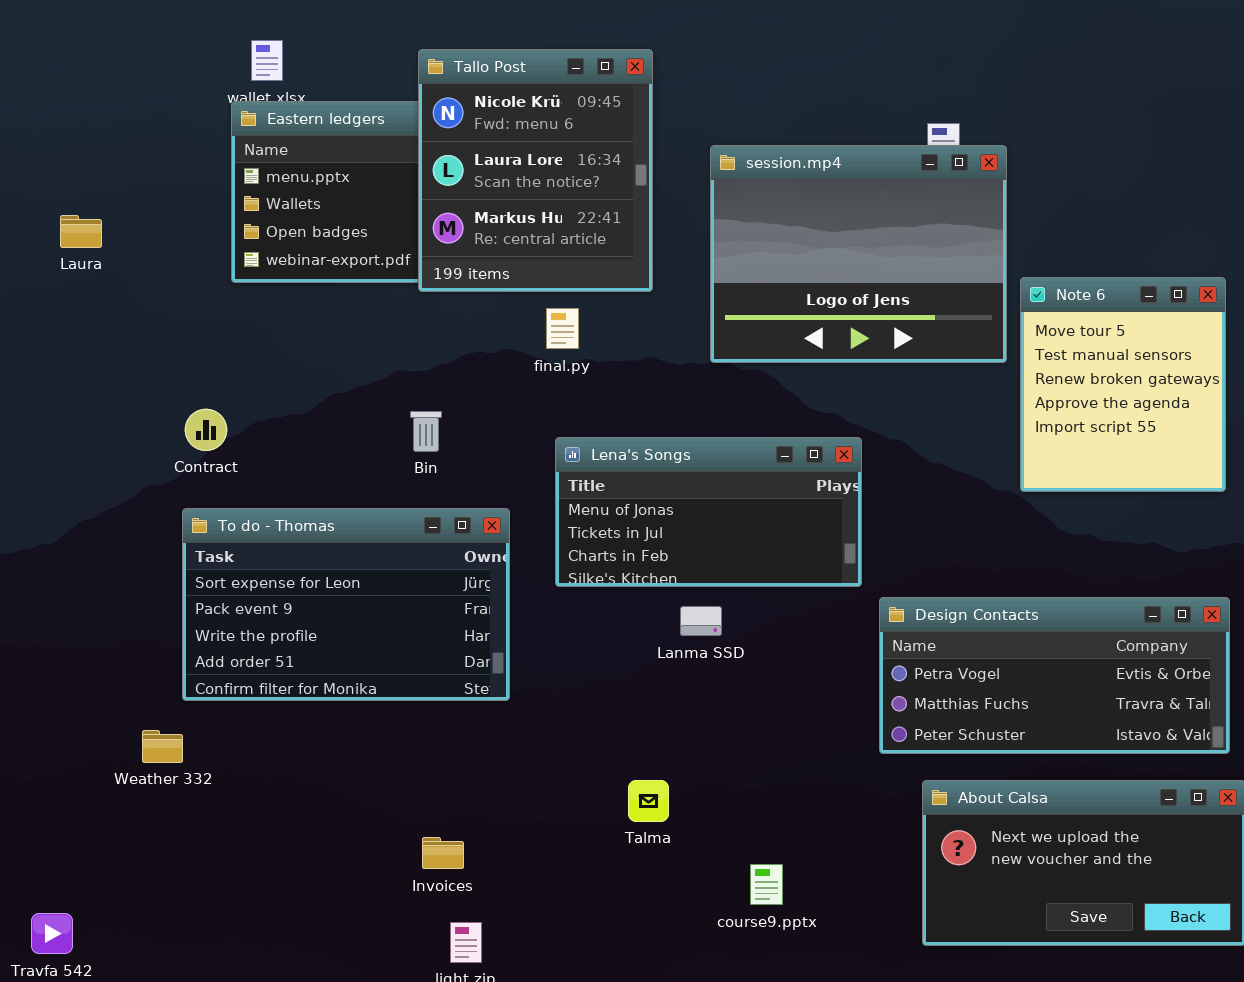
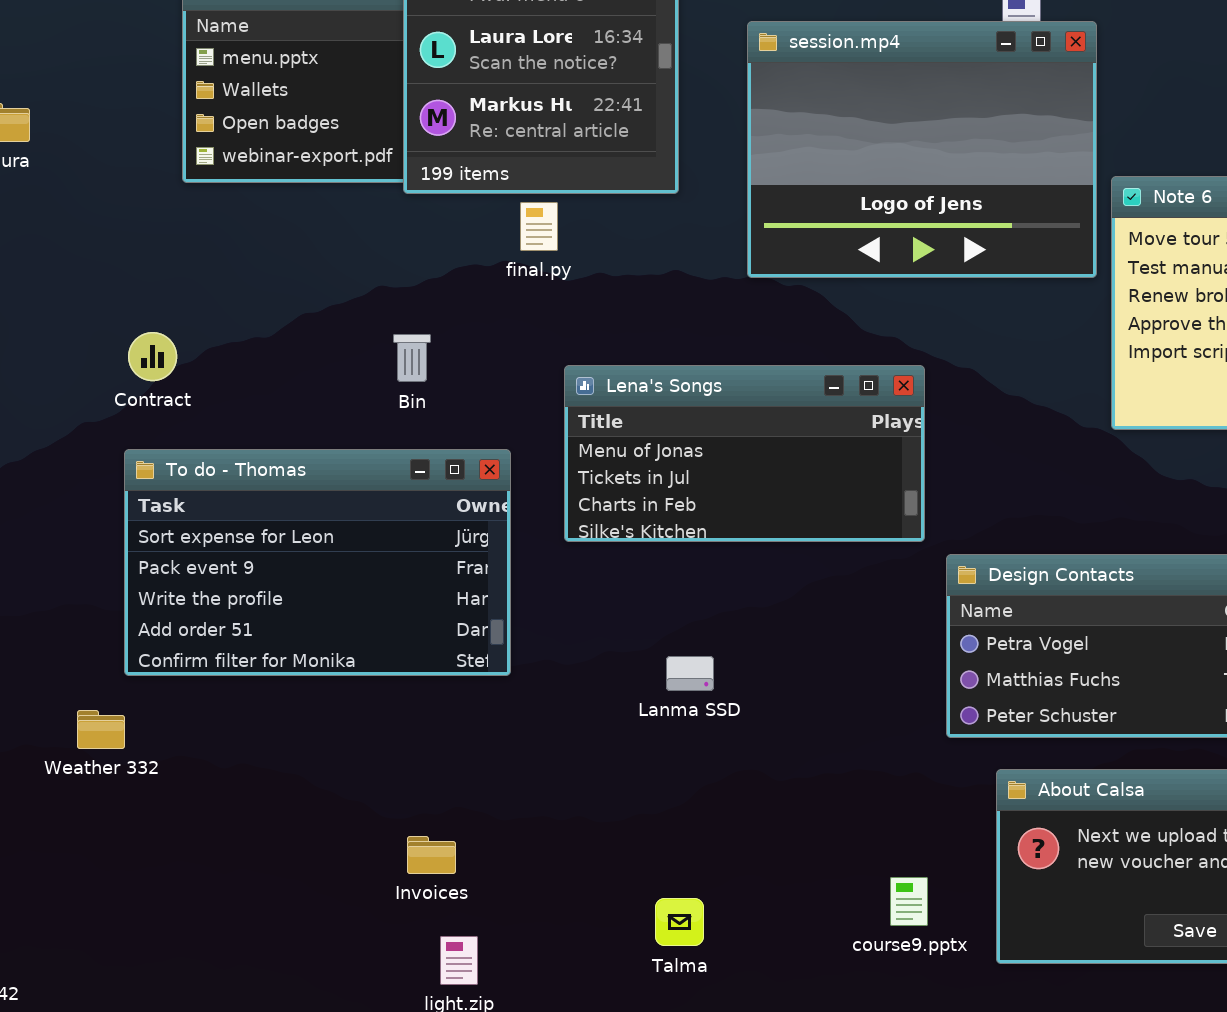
final.py: [546,308,579,349] -> [520,202,558,251], moved
Lanma SSD: [680,606,722,636] -> [666,656,714,691], moved
Talma: [628,780,669,822] -> [655,898,704,946], moved
course9.pptx: [750,864,783,905] -> [890,877,928,926], moved

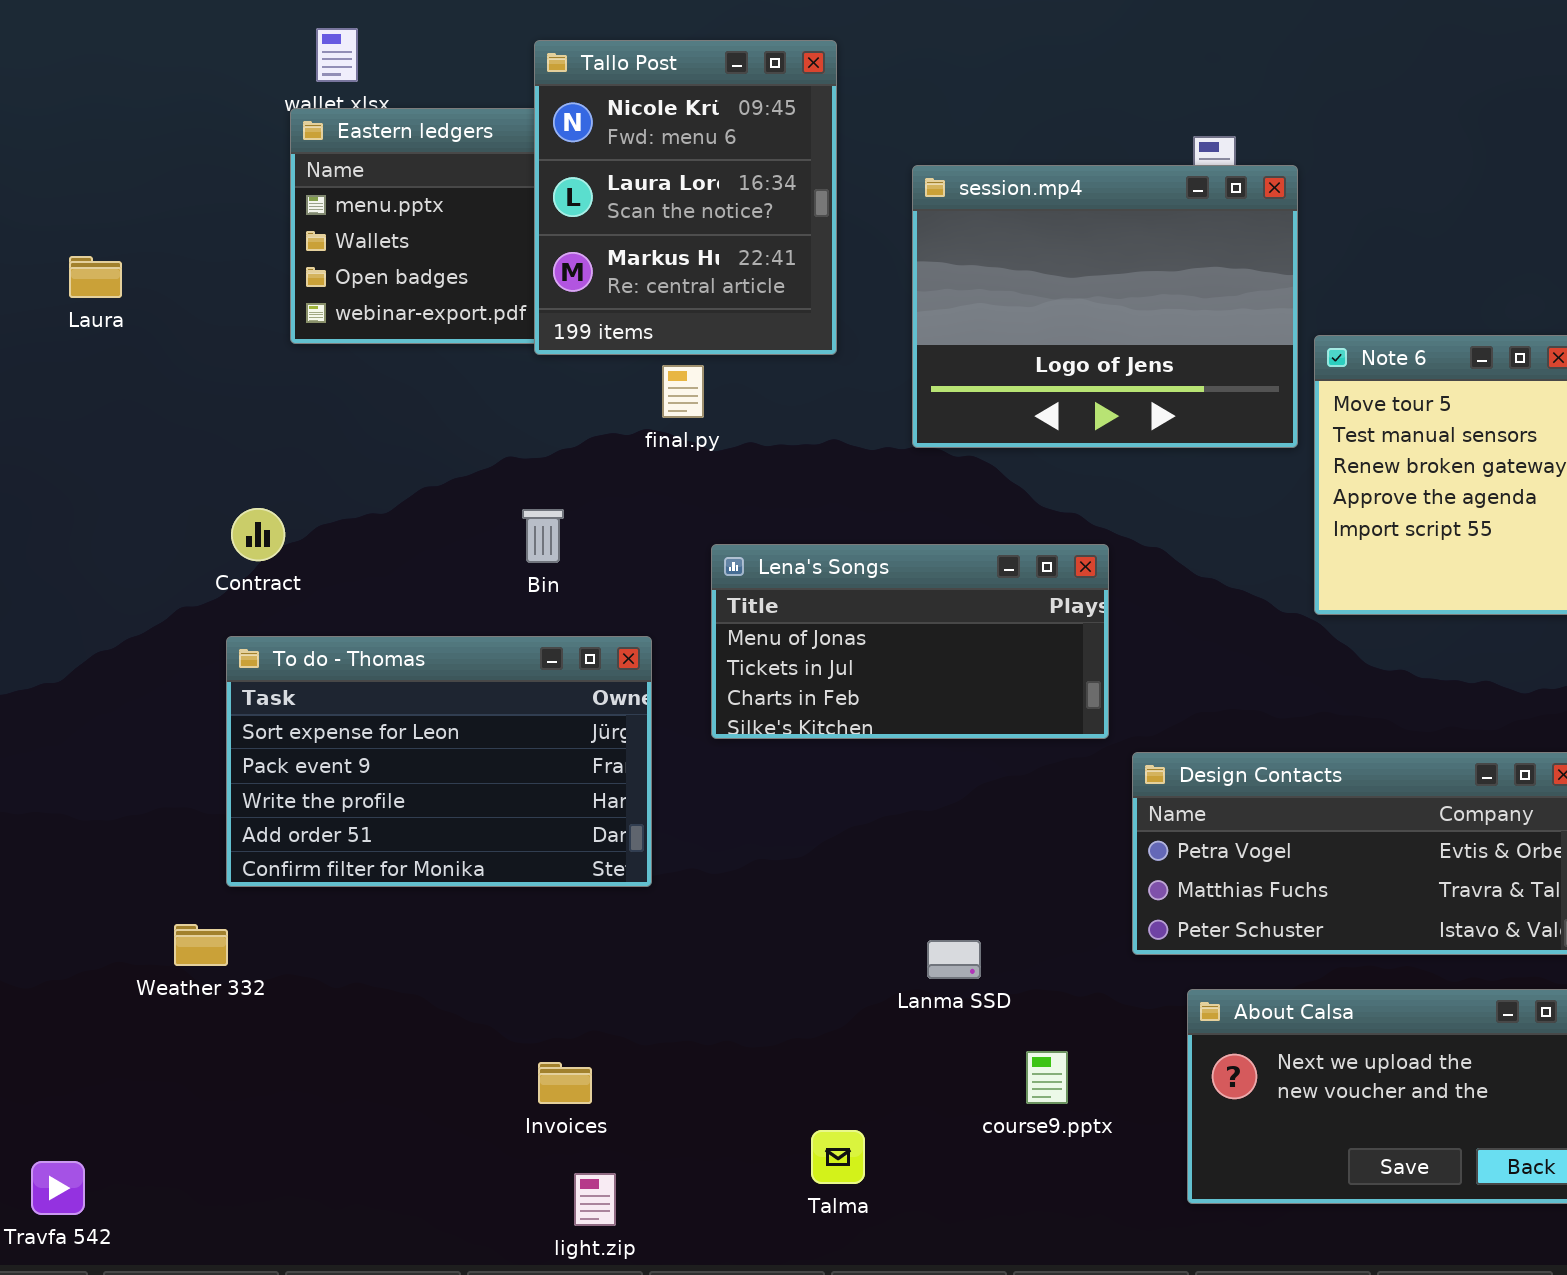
Lanma SSD: [666,656,714,691] -> [927,940,981,979], moved
course9.pptx: [890,877,928,926] -> [1026,1051,1068,1104], moved

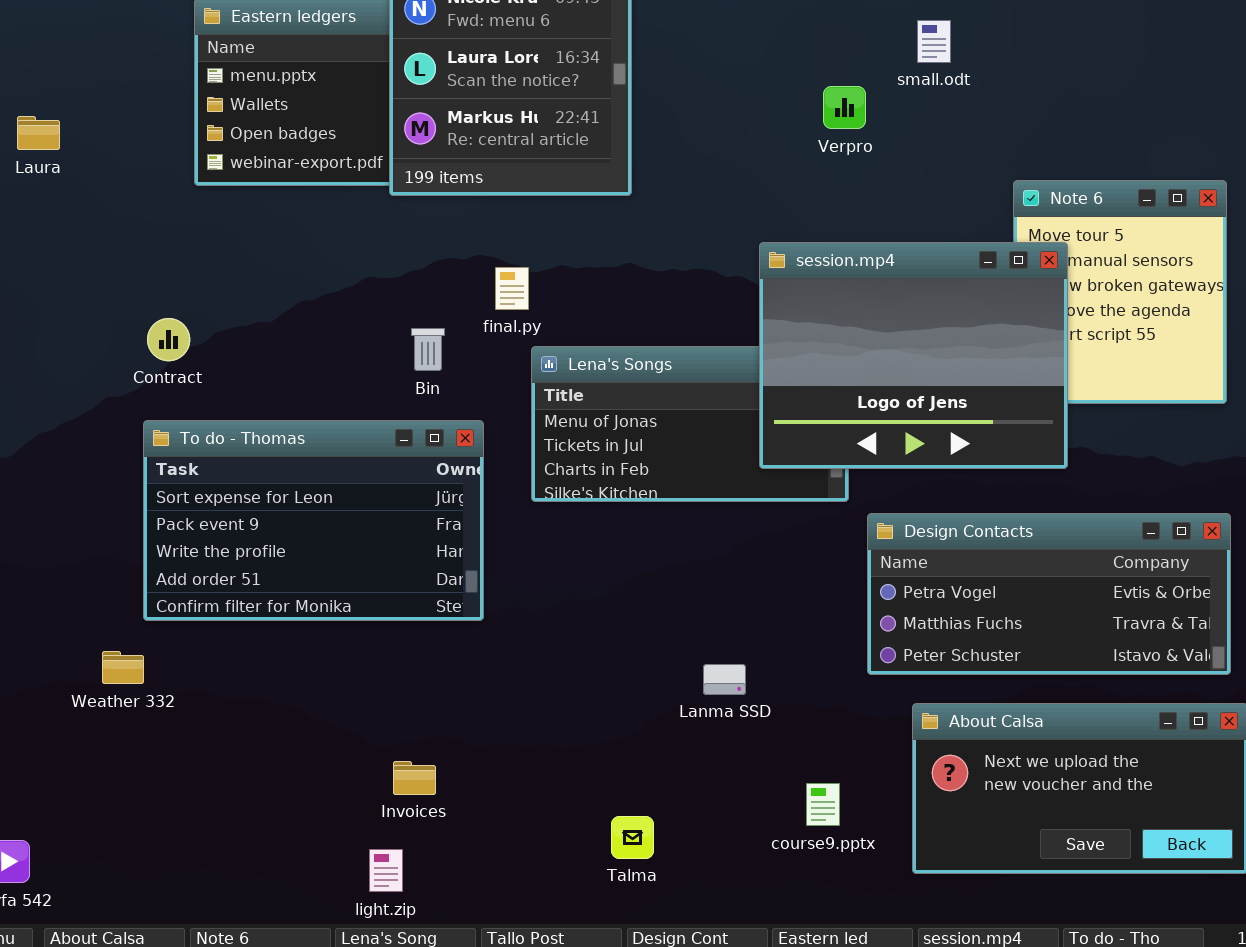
session.mp4: [912,165,1298,448] -> [759,242,1068,469], moved
final.py: [662,365,704,418] -> [495,267,529,310], moved
Bin: [522,509,564,563] -> [411,328,445,371], moved
course9.pptx: [1026,1051,1068,1104] -> [806,783,840,826], moved
light.zip: [574,1173,616,1226] -> [369,849,403,892], moved

